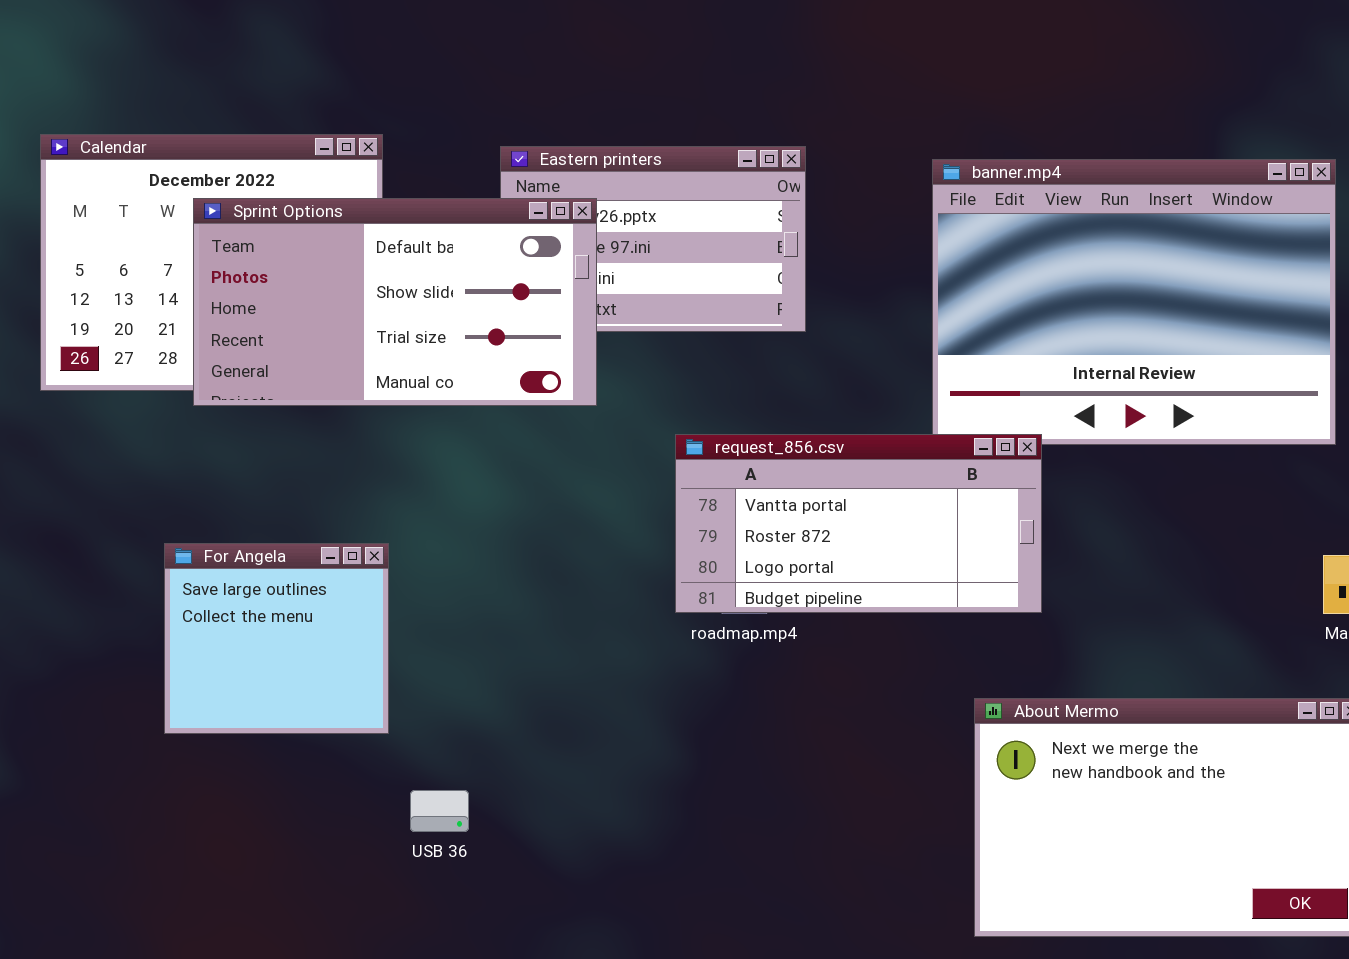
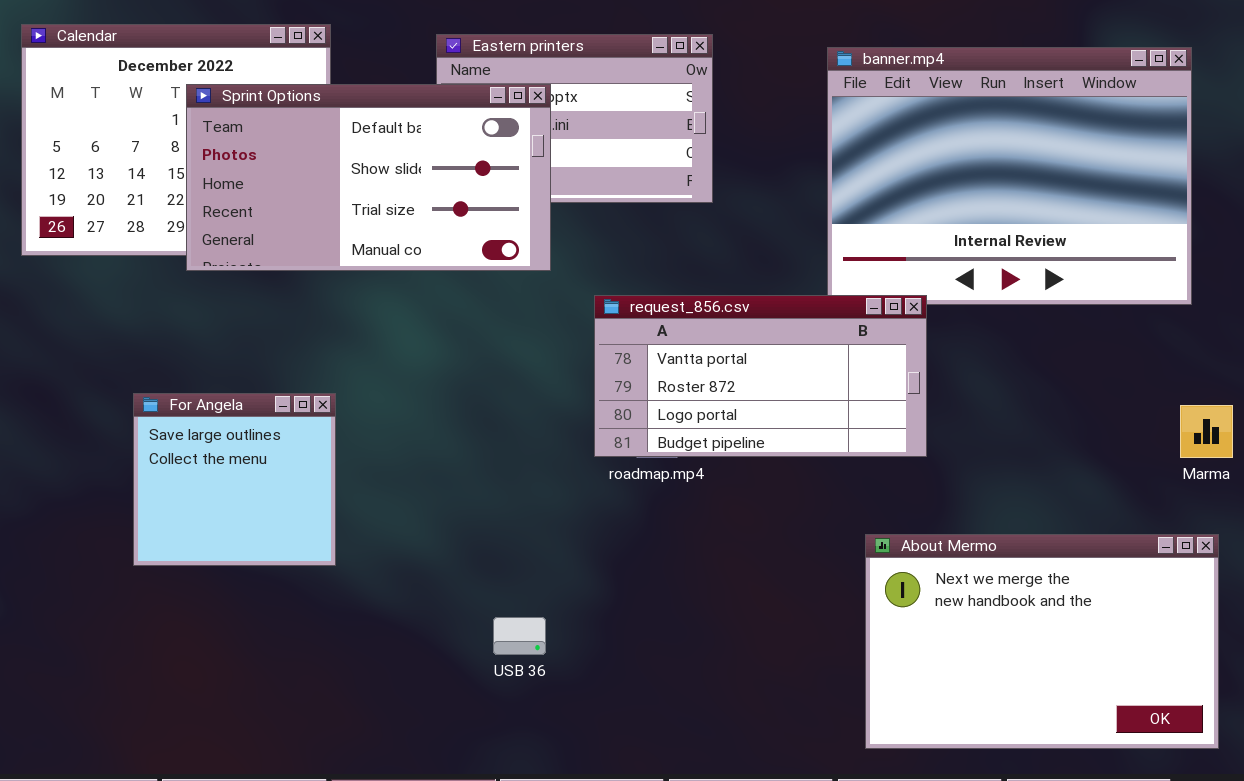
Sprint Options: [193,198,597,406] -> [186,84,551,271], moved
USB 36: [410,790,469,832] -> [493,617,546,655], moved

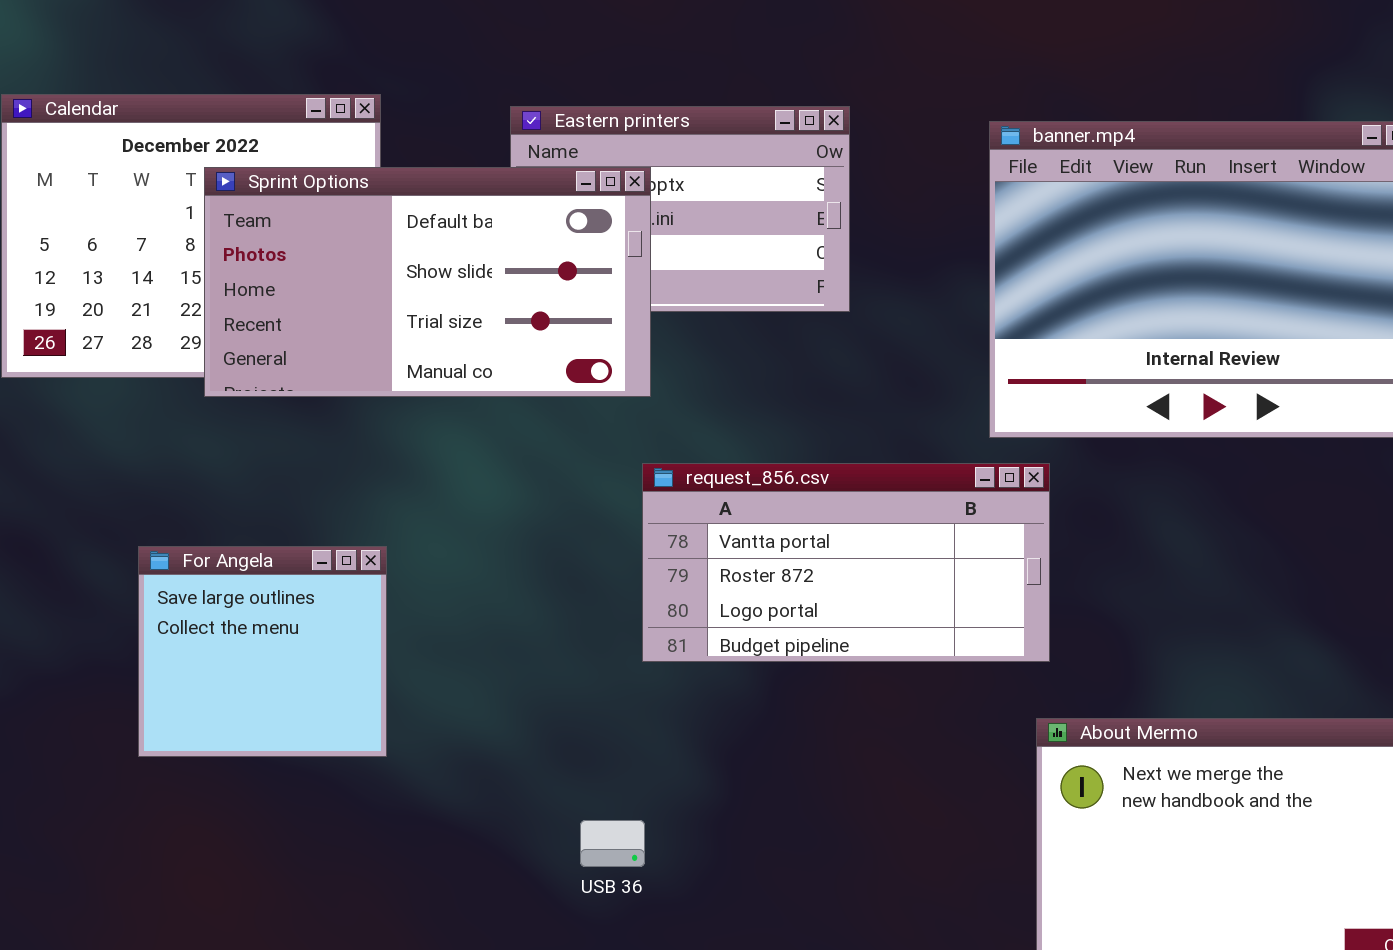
request_856.csv: [594,295,927,457] -> [642,463,1050,662], moved

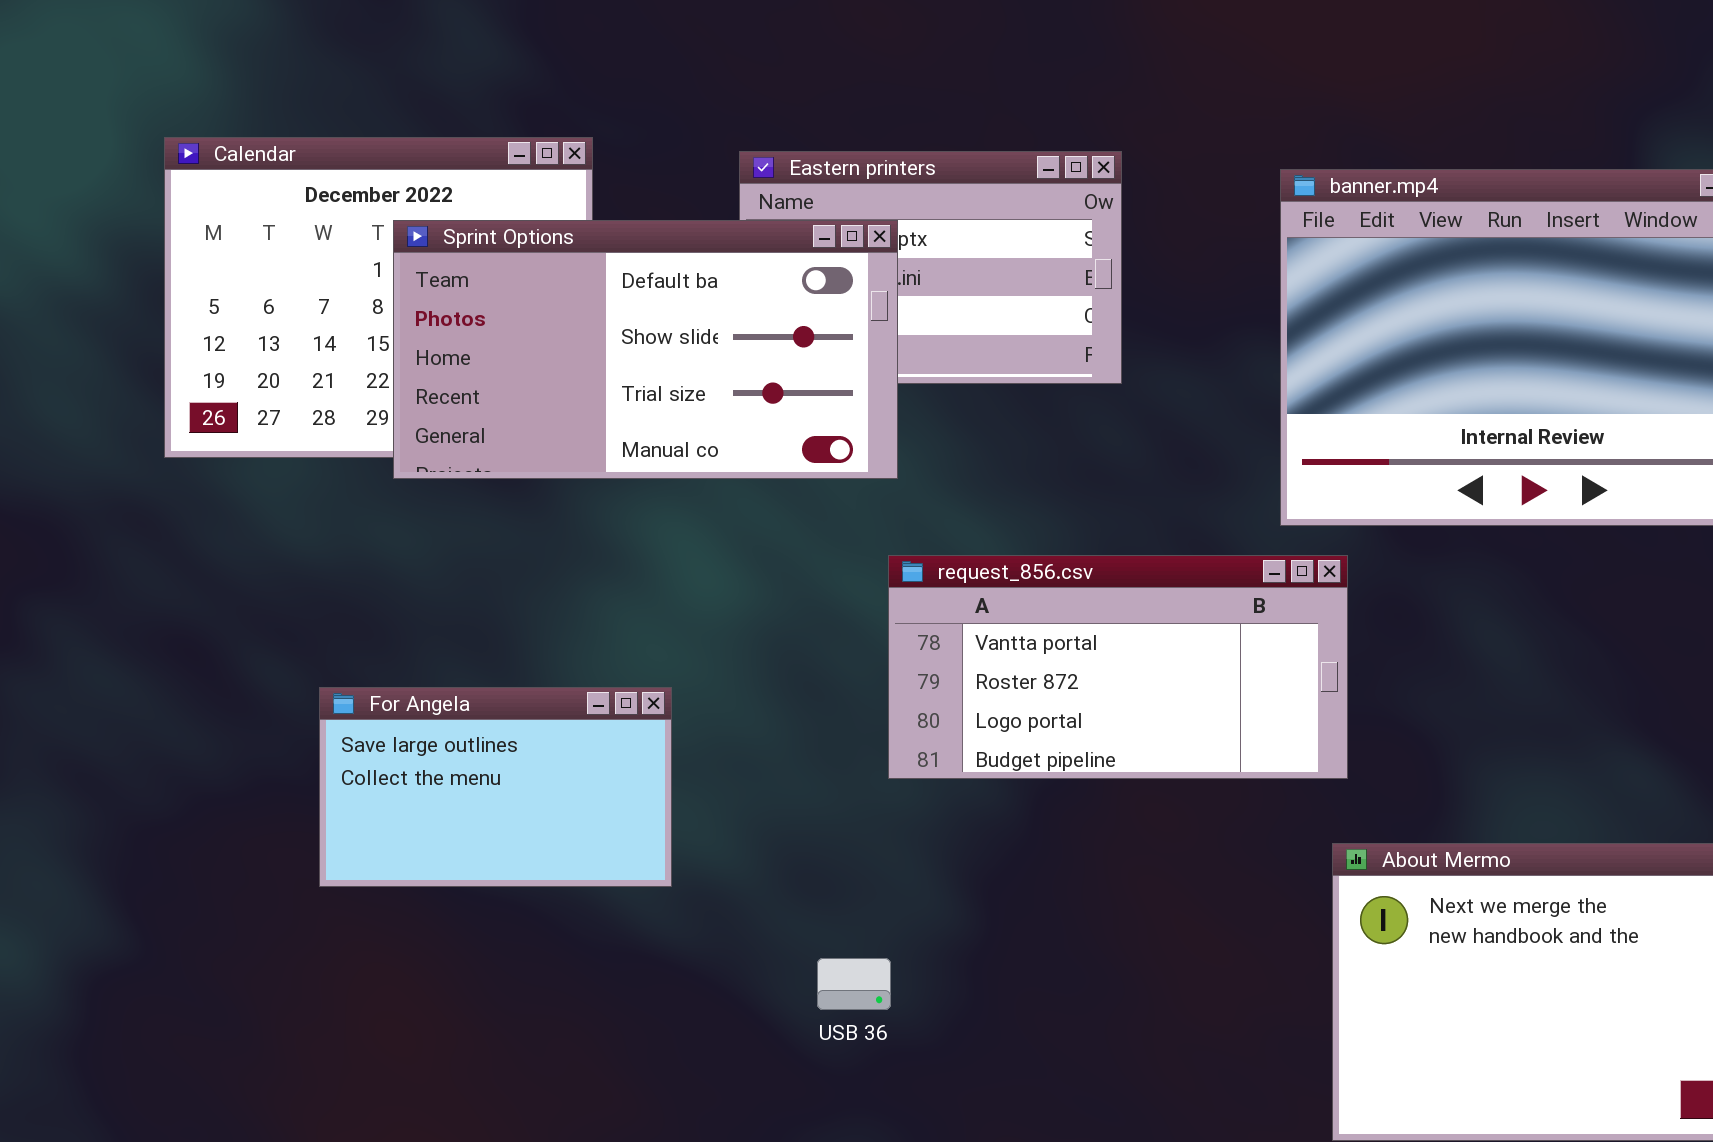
For Angela: [138,546,387,757] -> [319,687,672,887], resized

